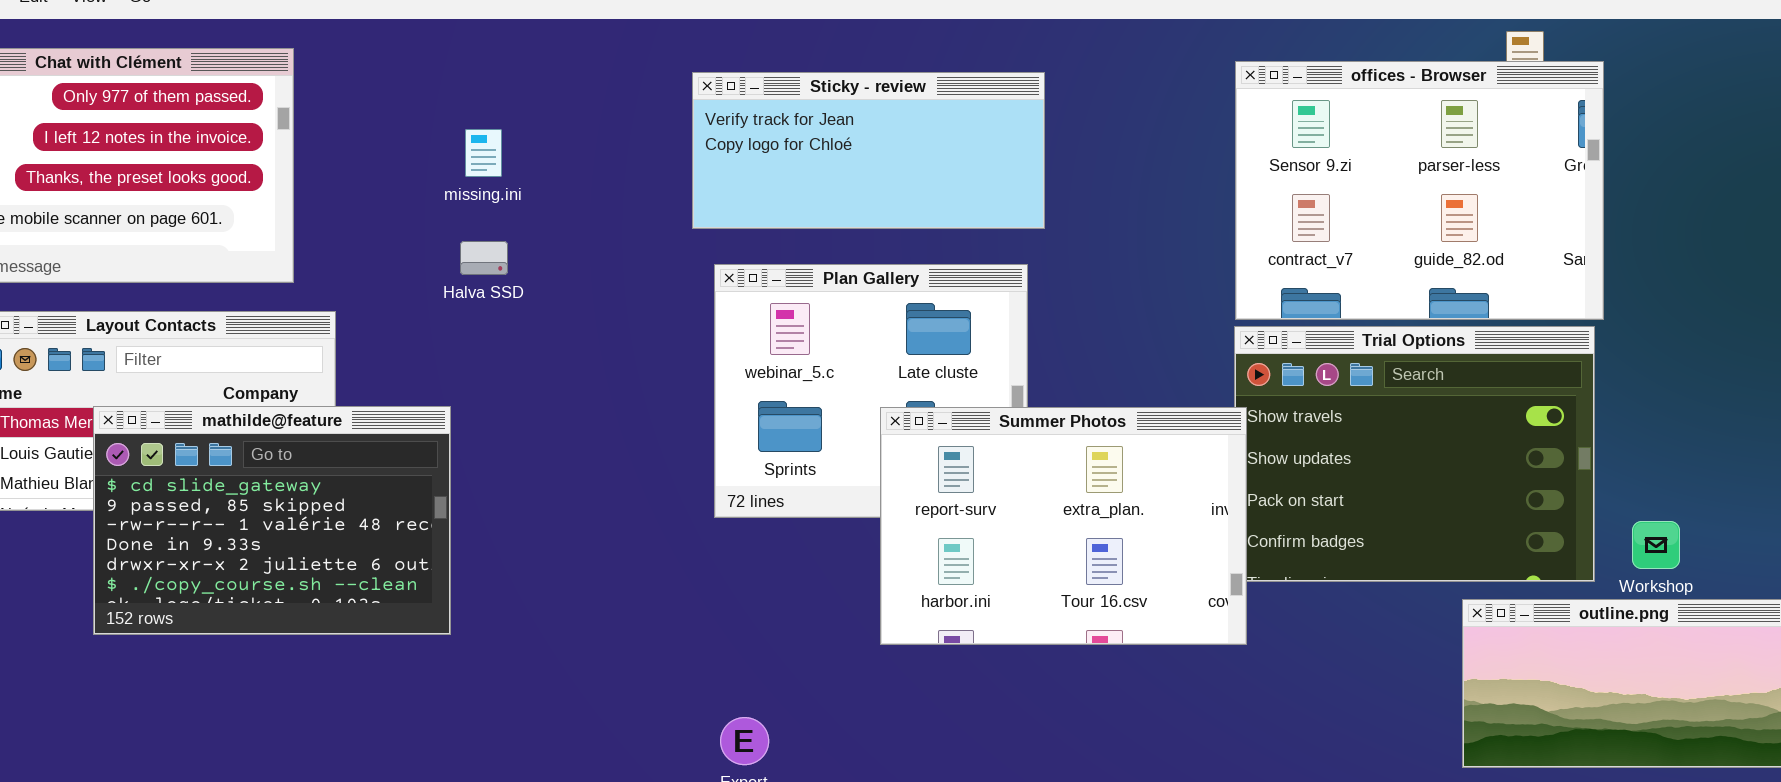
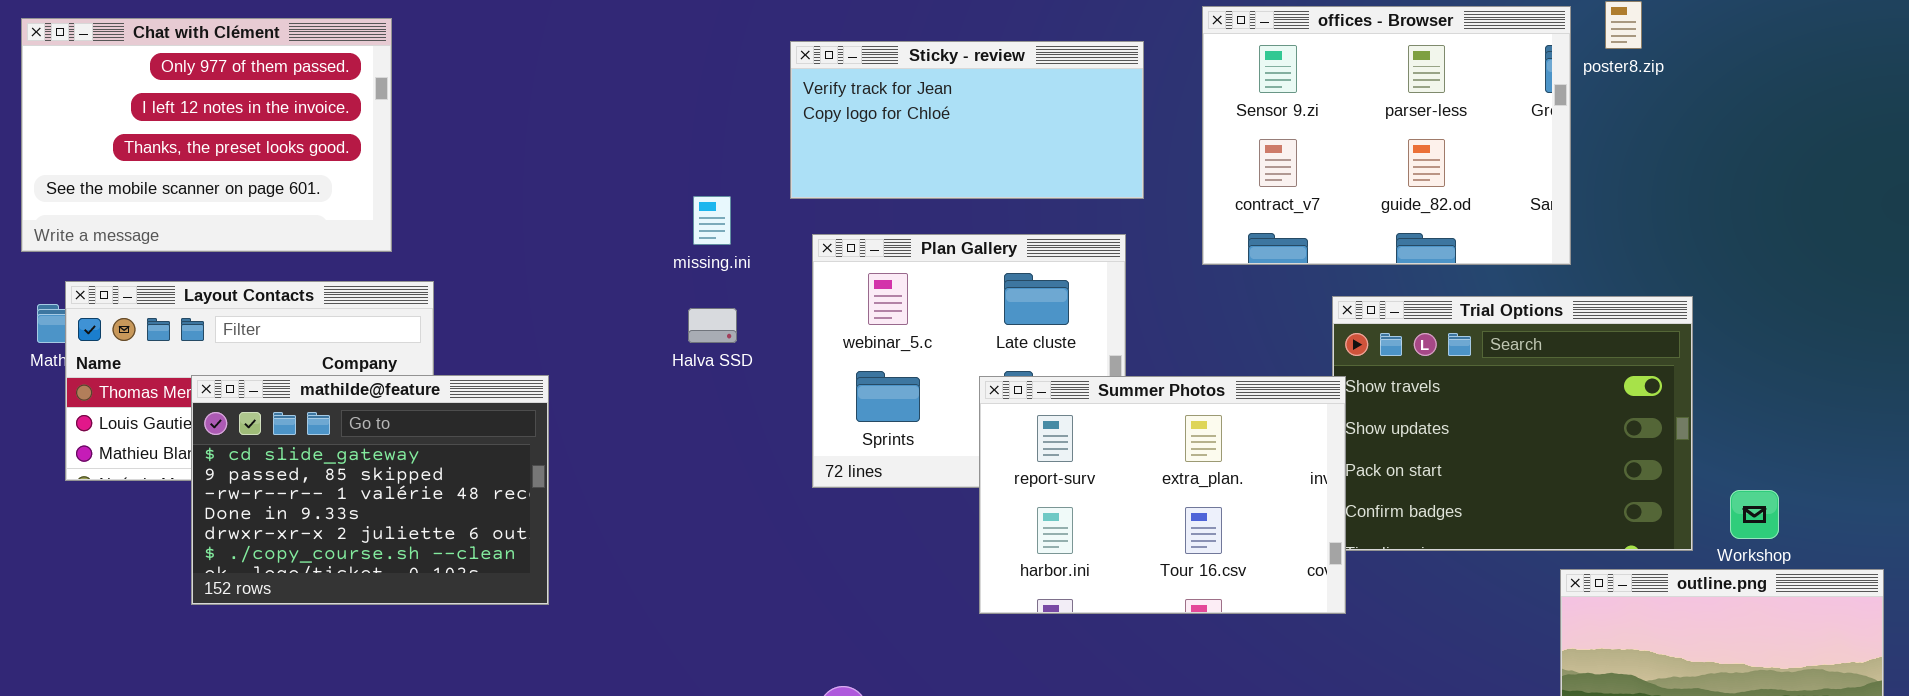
offices - Browser: [1235,61,1604,320] -> [1202,6,1571,265], moved
missing.ini: [465,129,502,177] -> [693,196,731,245], moved
Halva SSD: [460,241,508,275] -> [688,308,737,343], moved

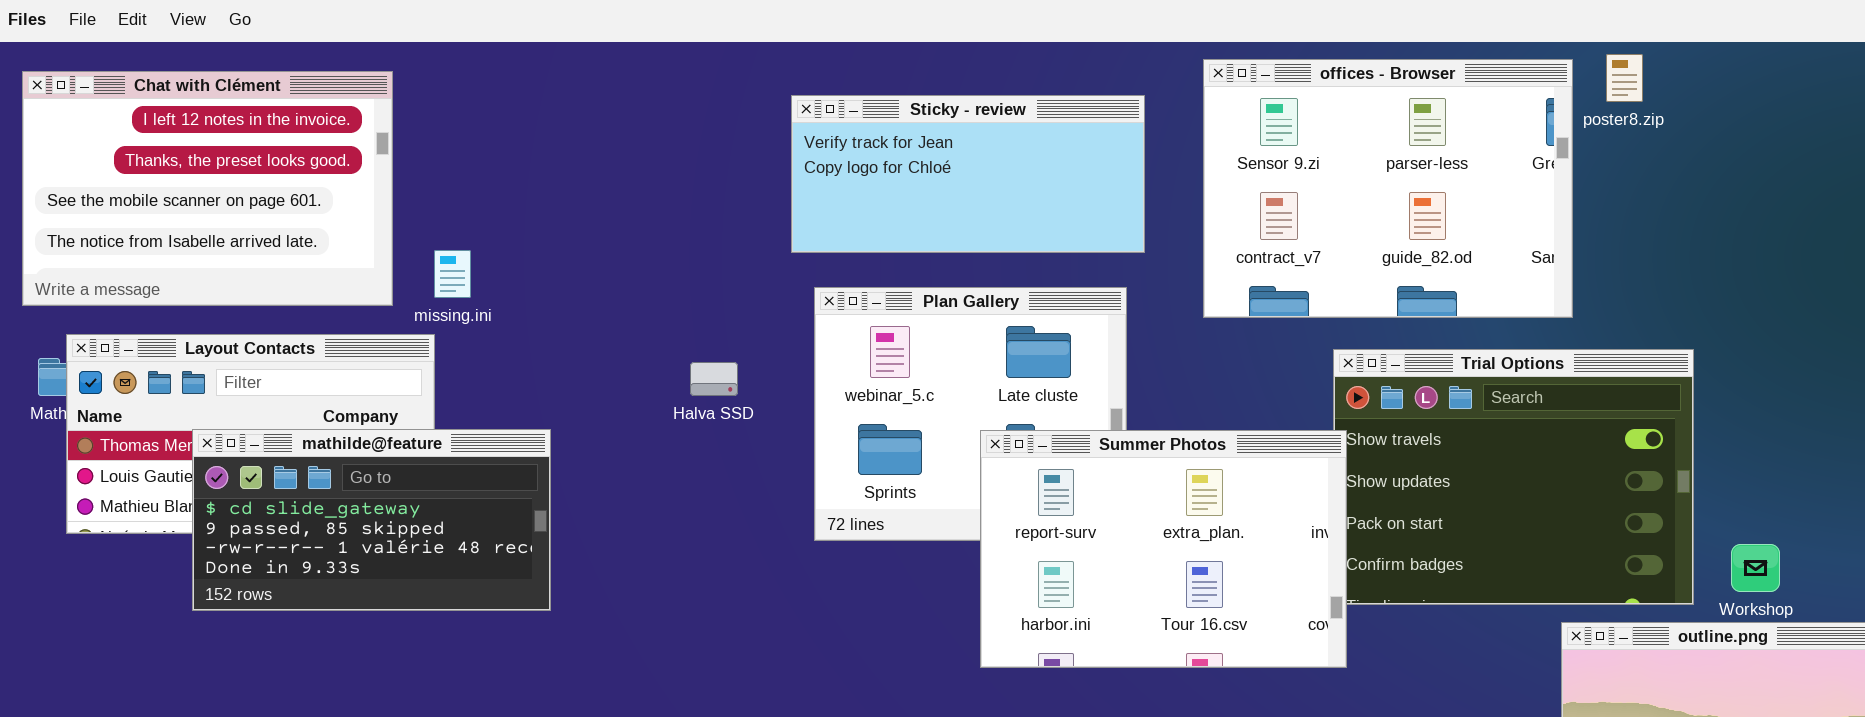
Chat with Clément: [21,18,392,252] -> [22,71,393,306], scrolled down 1 row
missing.ini: [693,196,731,245] -> [434,250,471,298], moved
mathilde@feature: [191,375,549,605] -> [192,429,551,611], resized

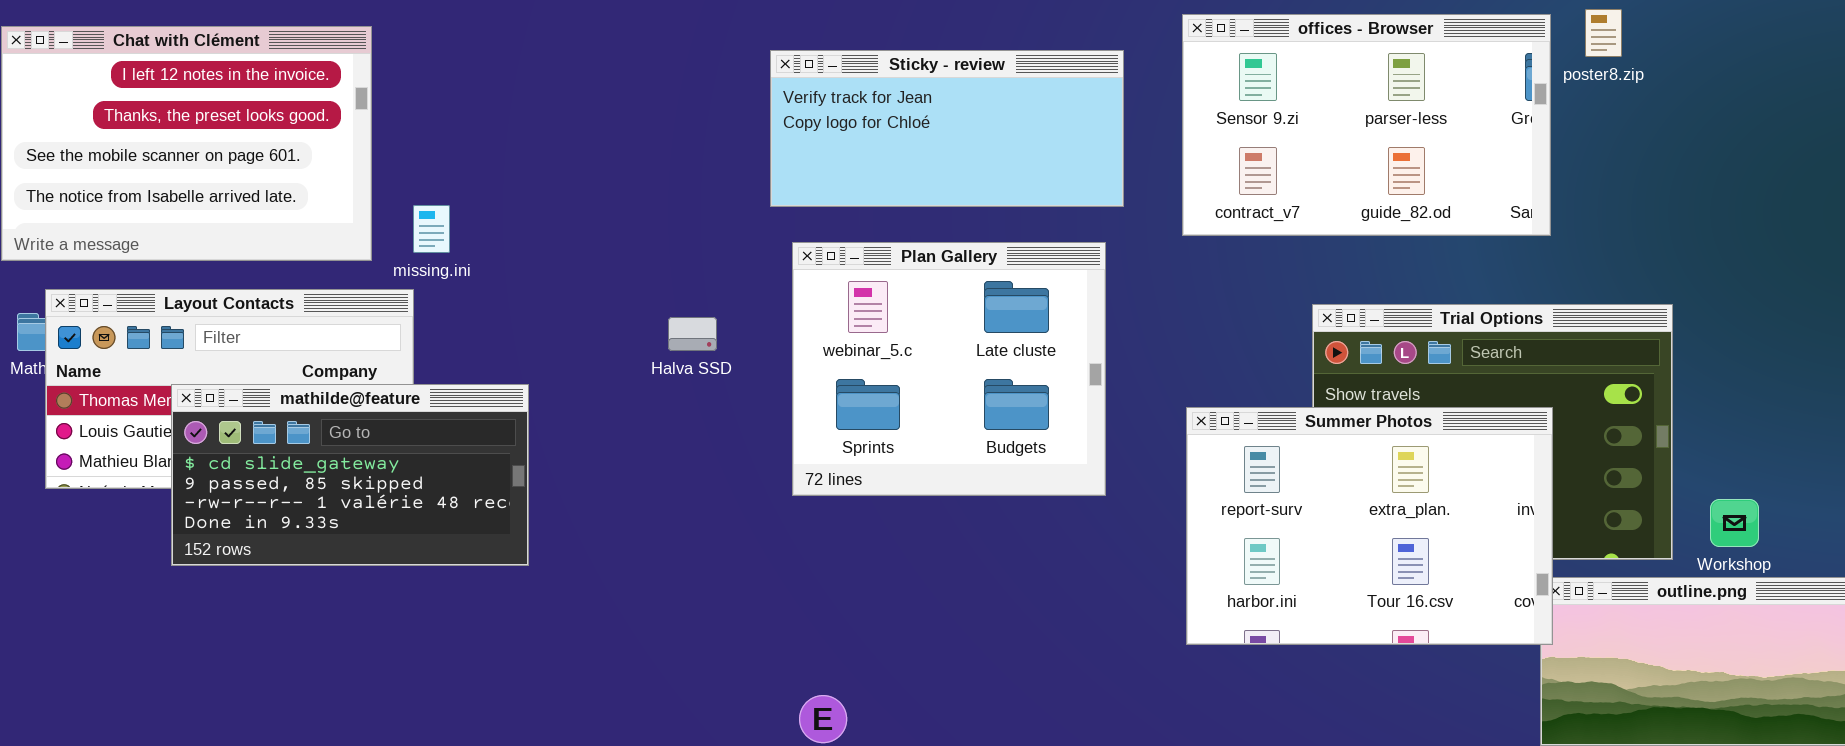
offices - Browser: [1203,59,1573,318] -> [1182,14,1551,236], resized
Summer Photos: [980,430,1347,668] -> [1186,407,1553,645], moved

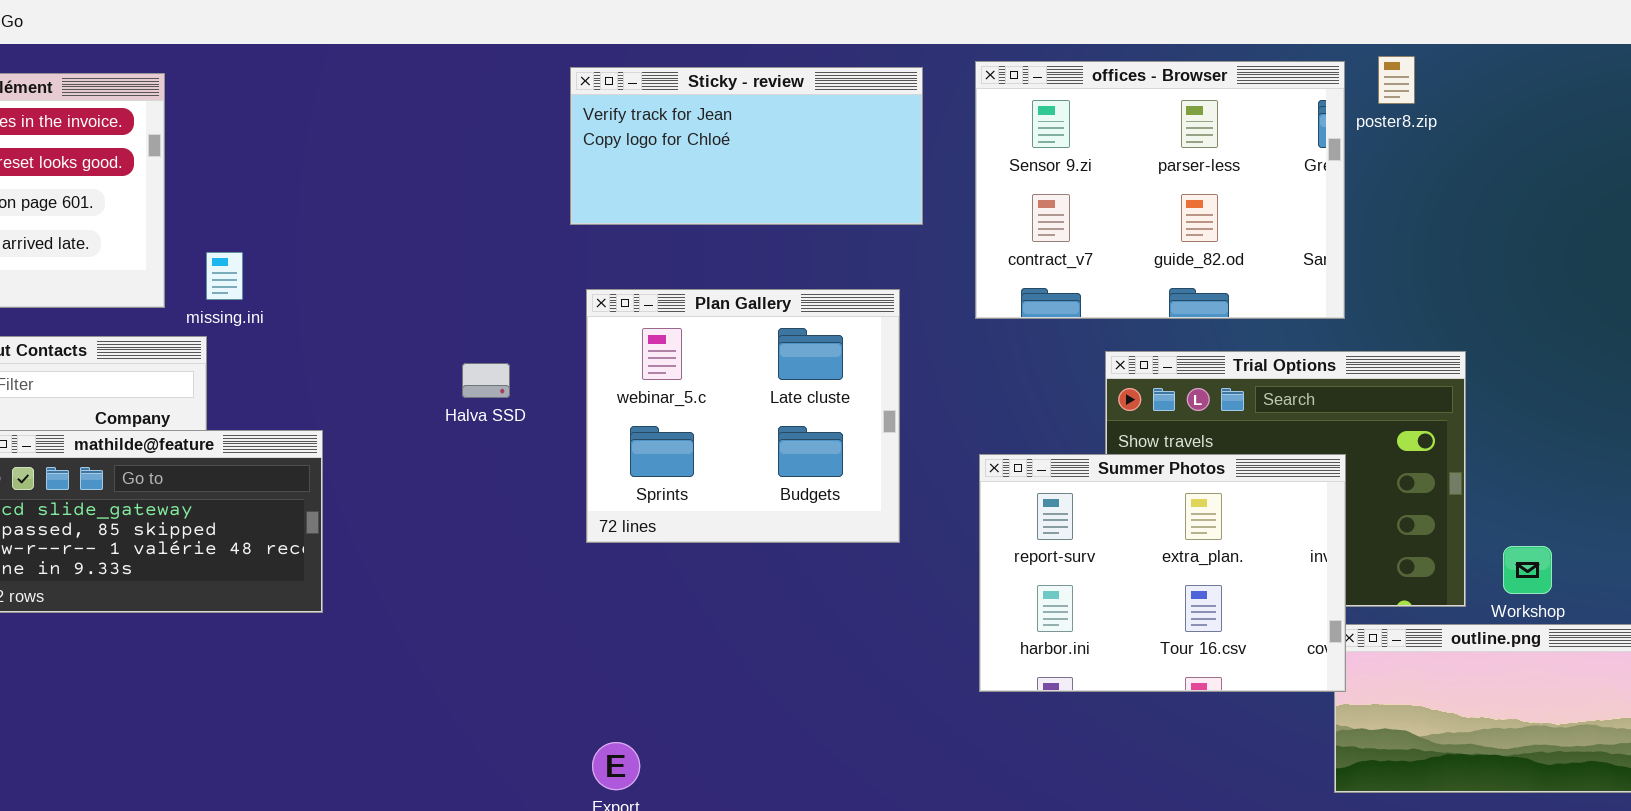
offices - Browser: [1182,14,1551,236] -> [975,61,1345,319], resized
Sticky - review: [770,50,1124,207] -> [570,67,923,225], moved

